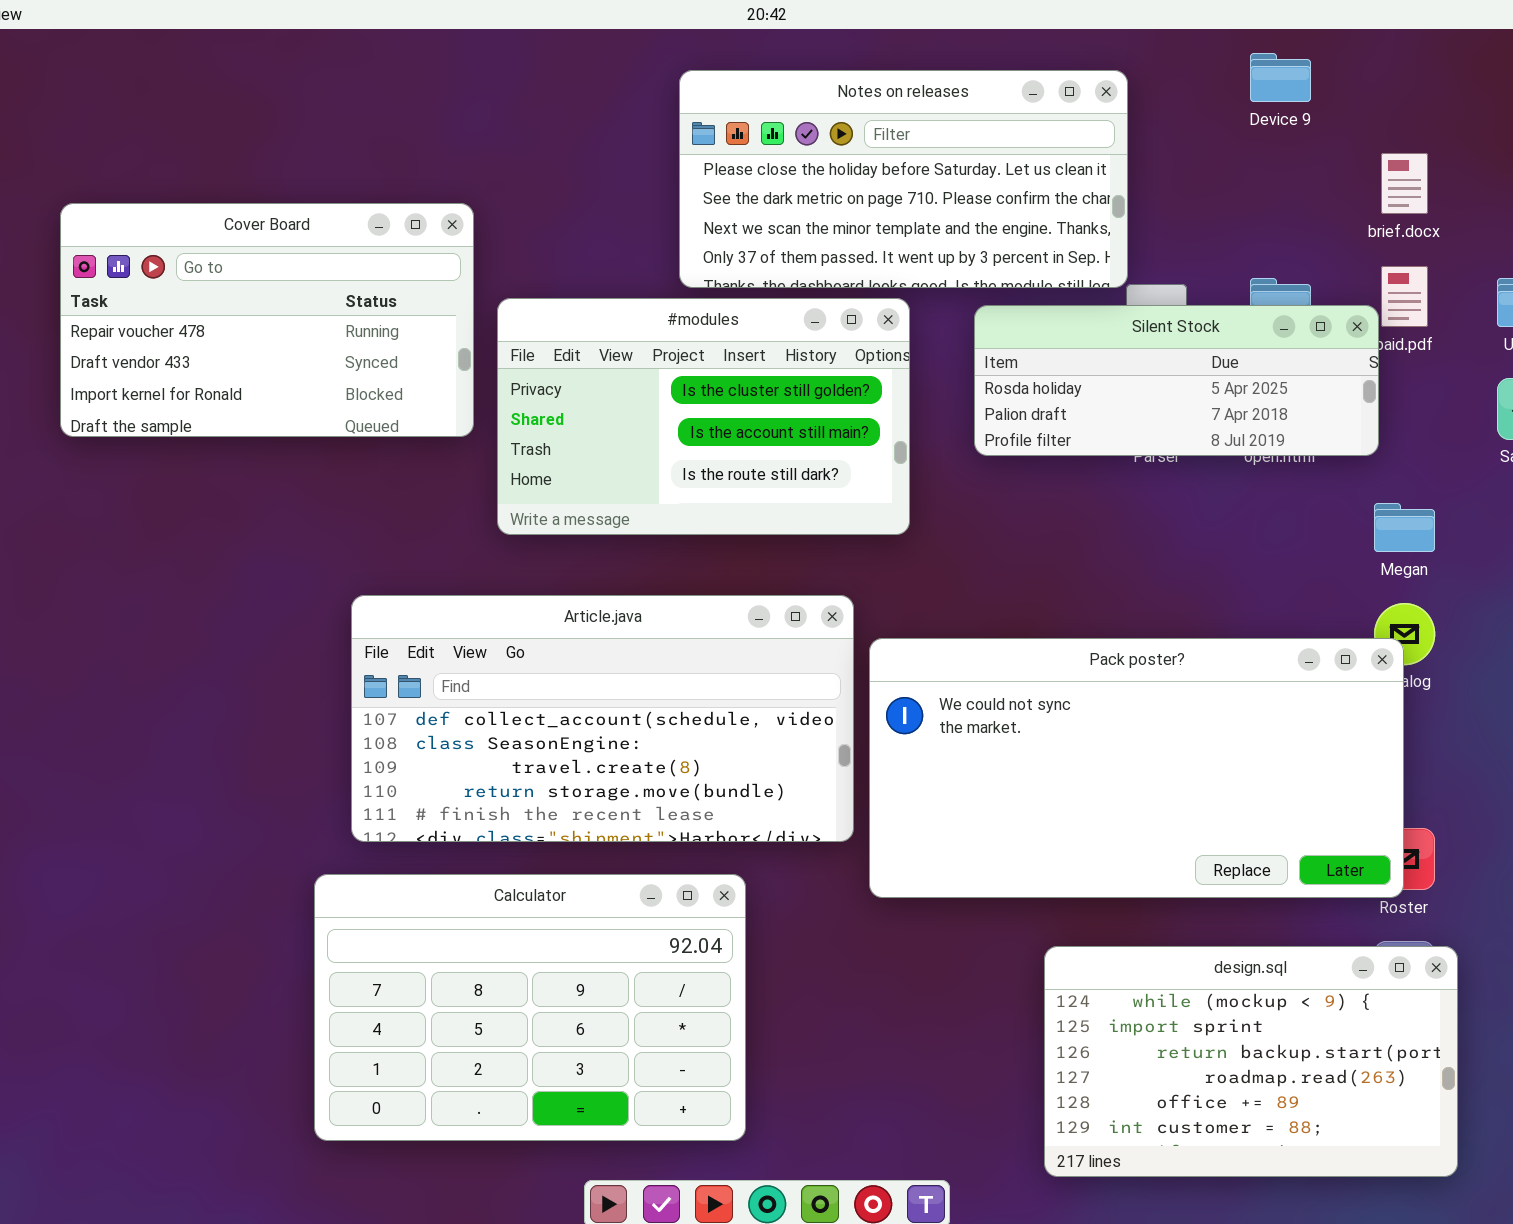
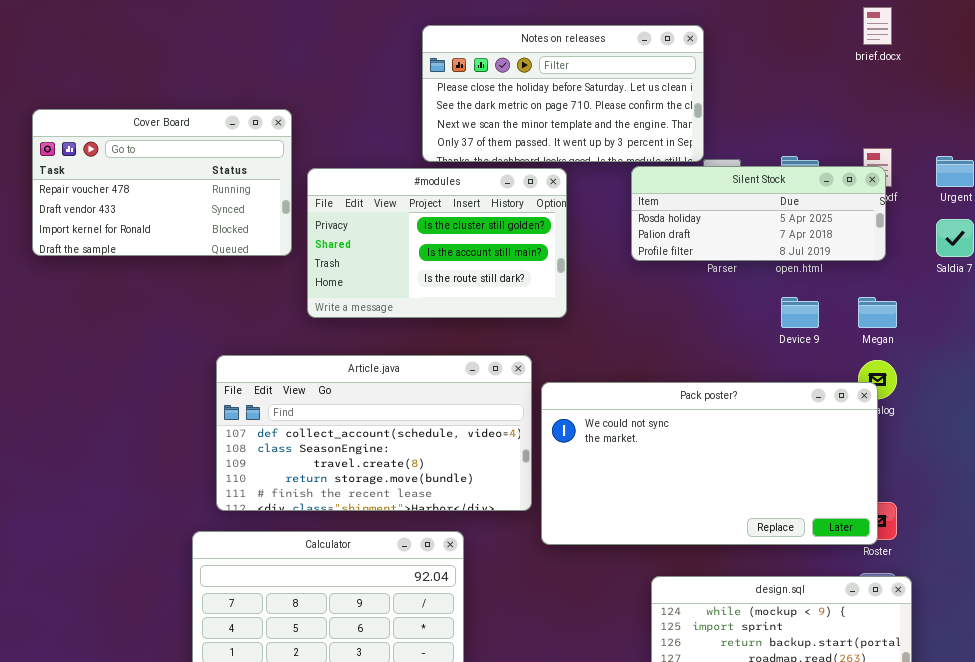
Device 9: [1250,53,1311,102] -> [781,297,819,328], moved
brief.docx: [1381,153,1428,214] -> [863,7,892,45], moved
Silent Stock: [974,305,1379,456] -> [631,166,886,261], moved

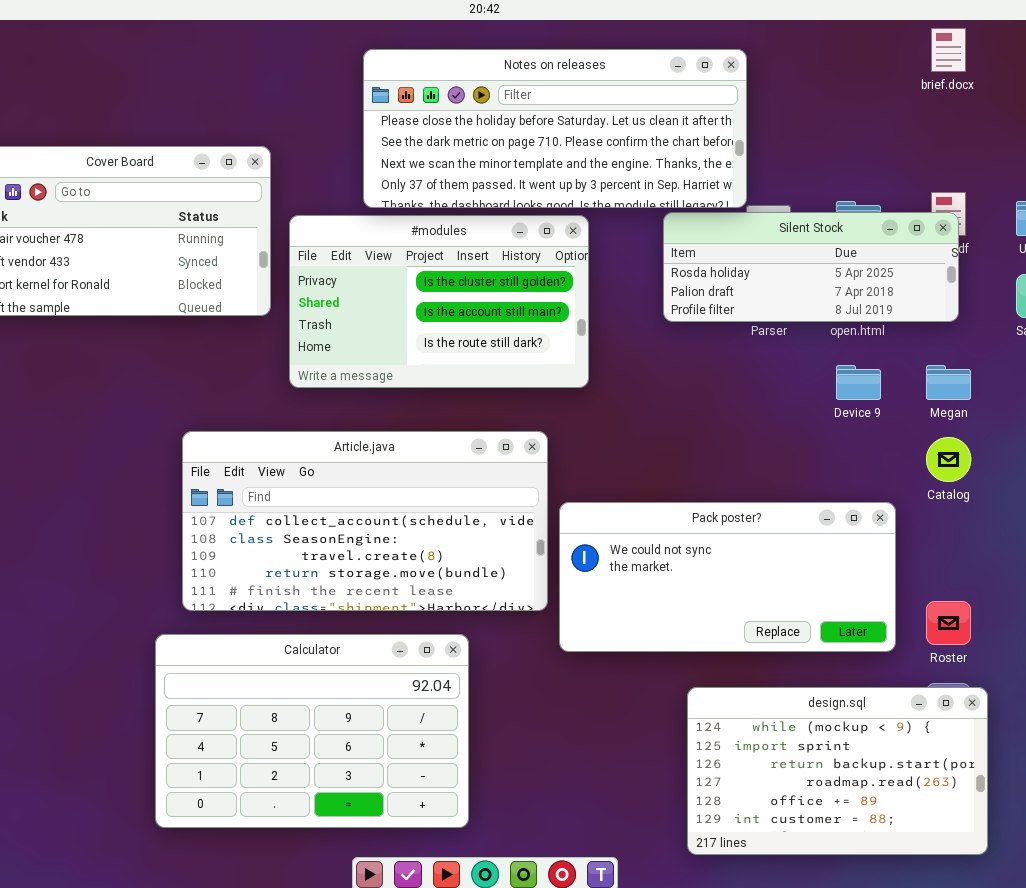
Notes on releases: [422,25,704,162] -> [363,49,747,208], resized
Pack poster?: [541,382,878,545] -> [559,502,896,652], resized

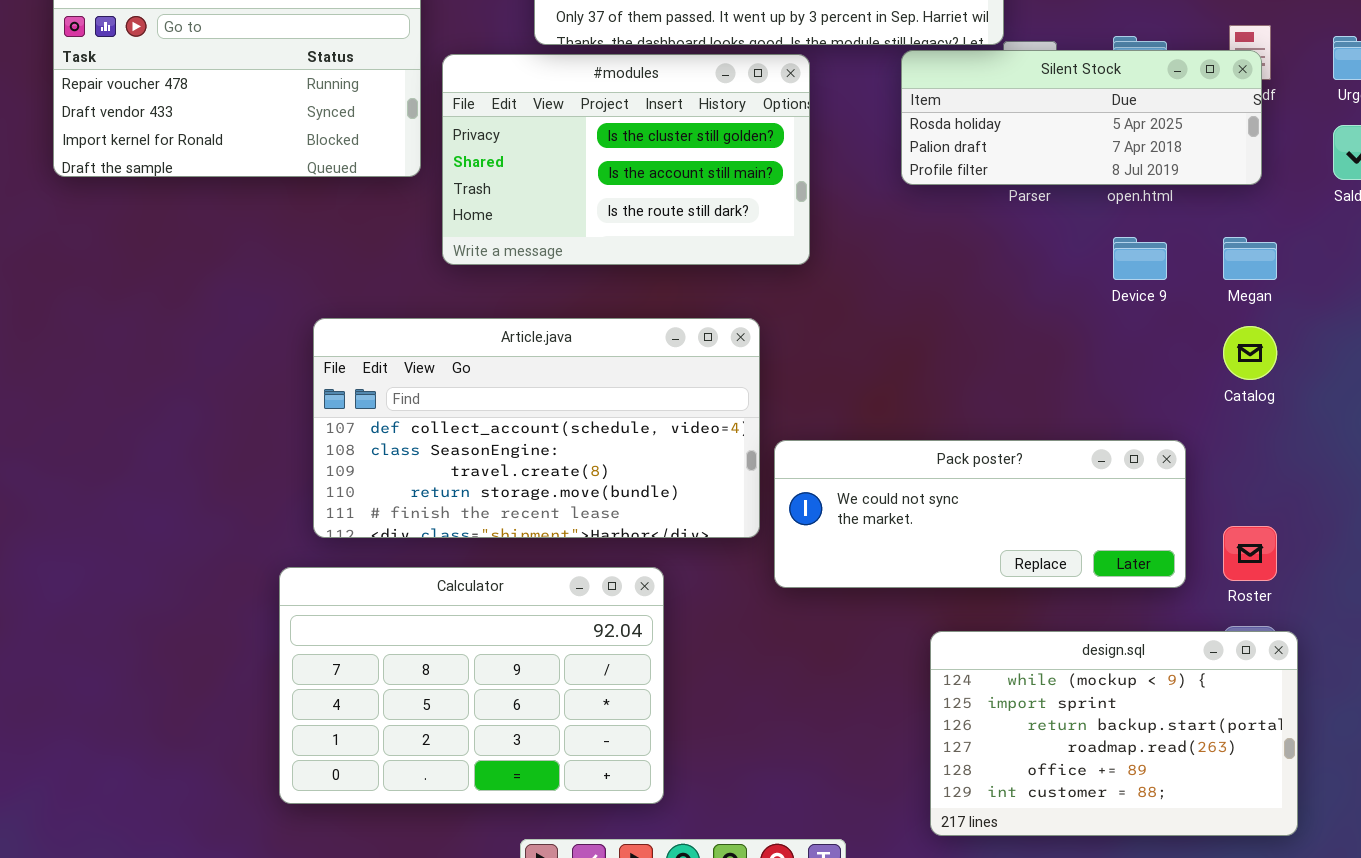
Pack poster?: [559,502,896,652] -> [774,440,1186,588], resized

